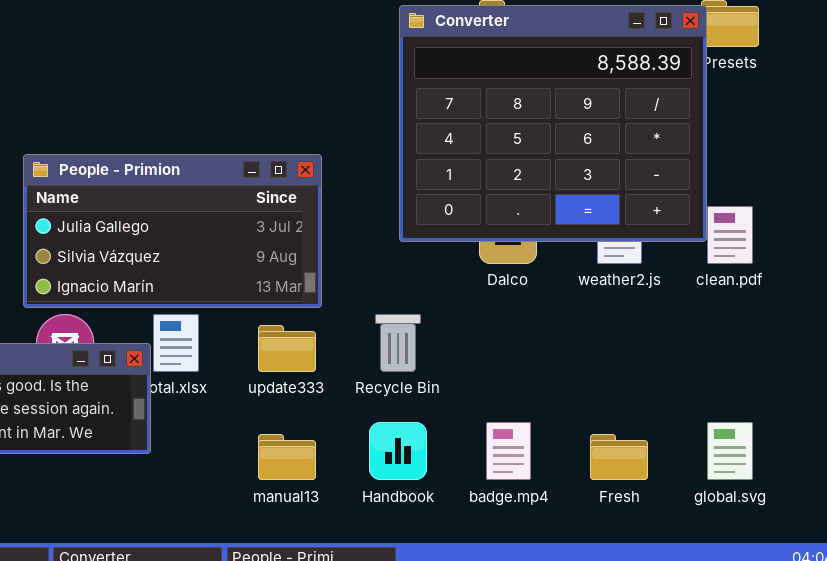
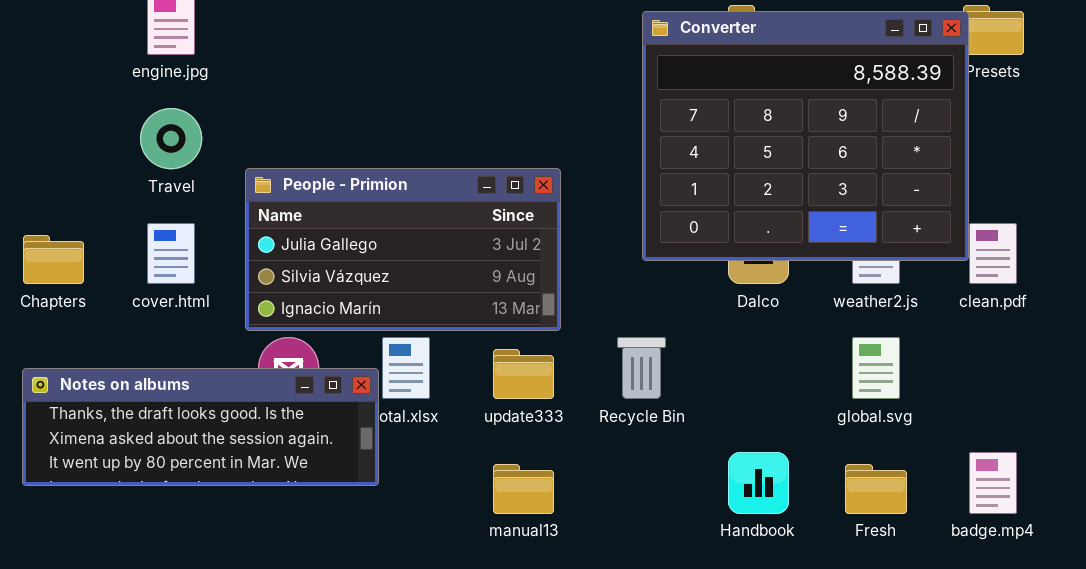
Handbook: [369,422,427,480] -> [728,452,789,514], moved
badge.mp4: [486,422,531,480] -> [969,452,1017,514], moved
global.svg: [707,422,753,480] -> [852,337,900,399], moved

